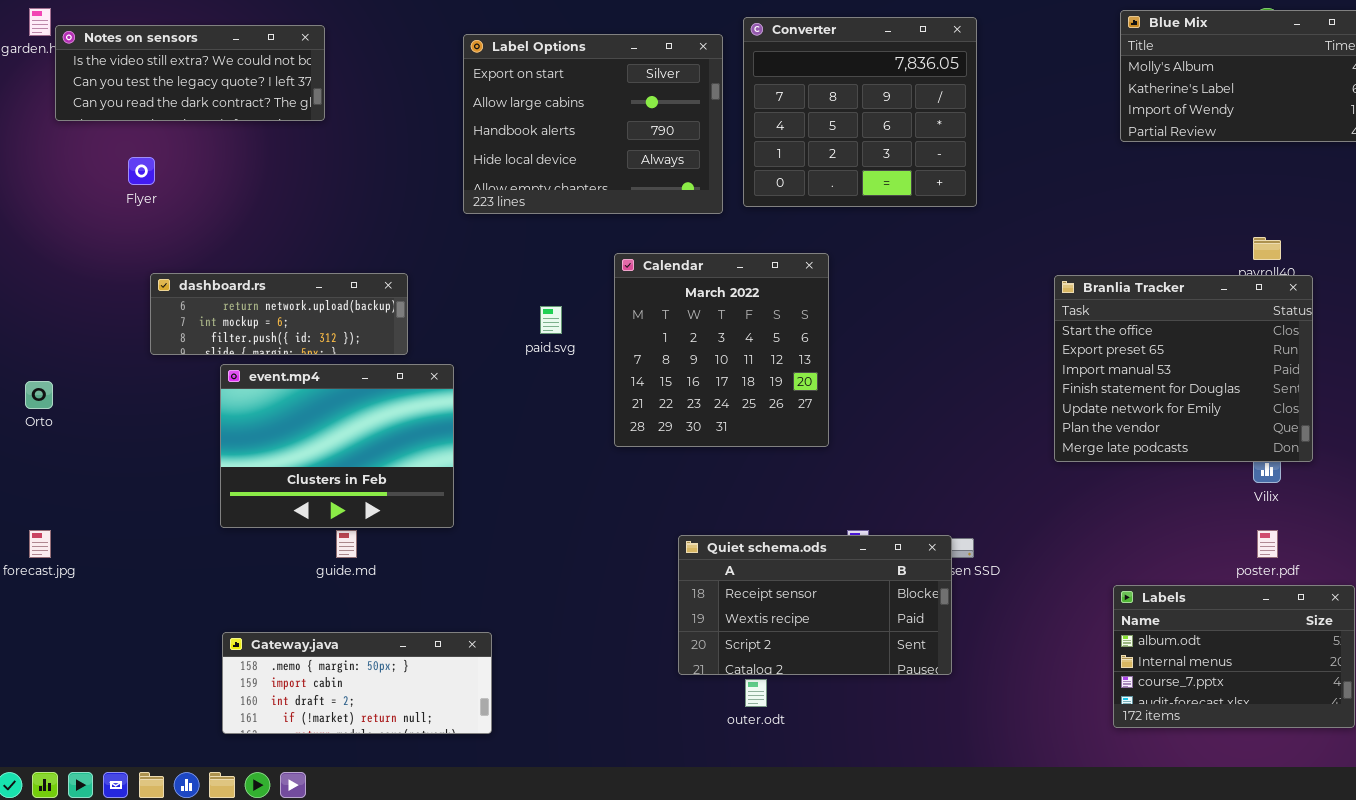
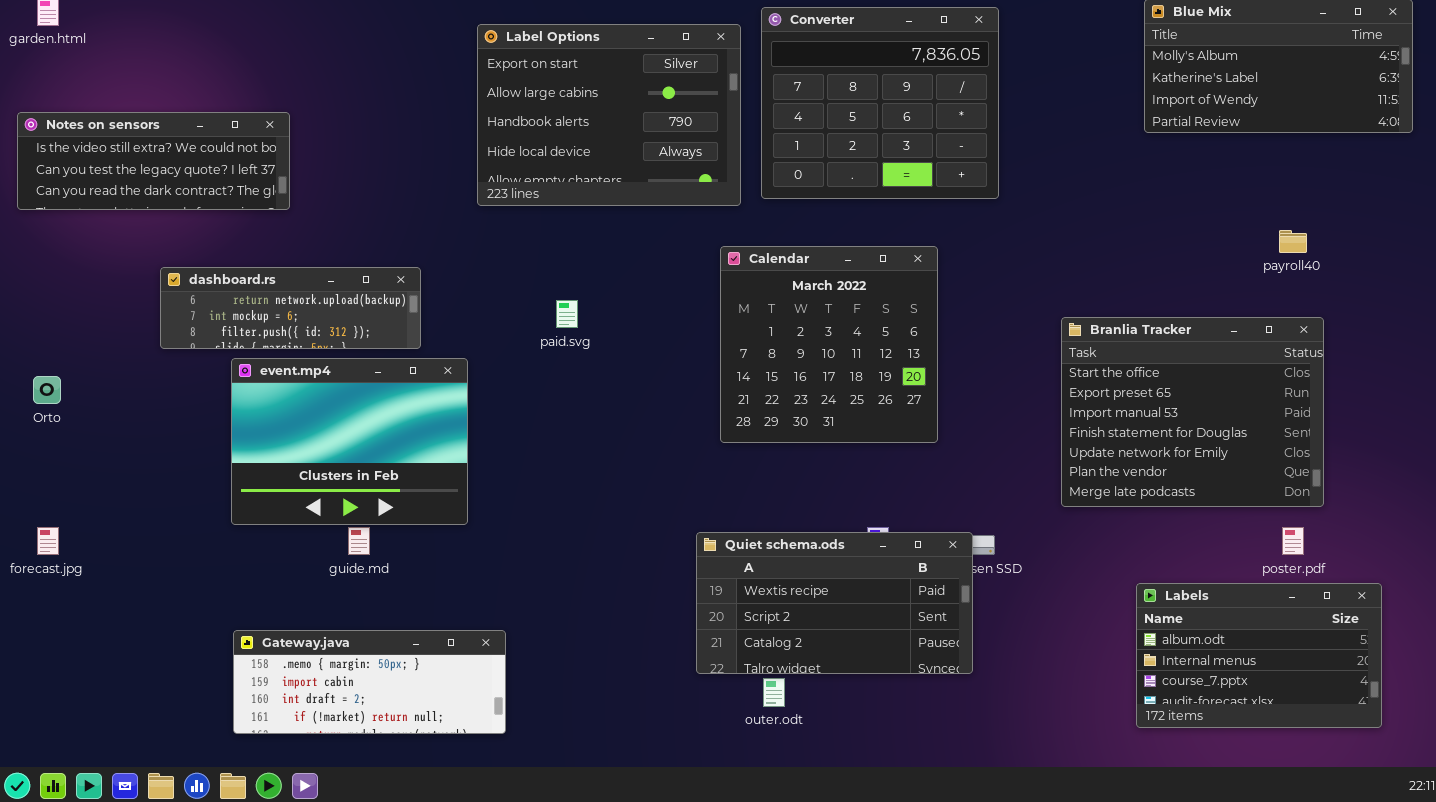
Notes on sensors: [55,25,325,121] -> [17,112,290,210], moved
Calendar: [614,253,829,447] -> [720,246,938,443], moved
Branlia Tracker: [1054,275,1313,462] -> [1061,317,1324,507], moved
Quiet schema.ods: [678,535,952,675] -> [696,532,973,674], scrolled down 1 row

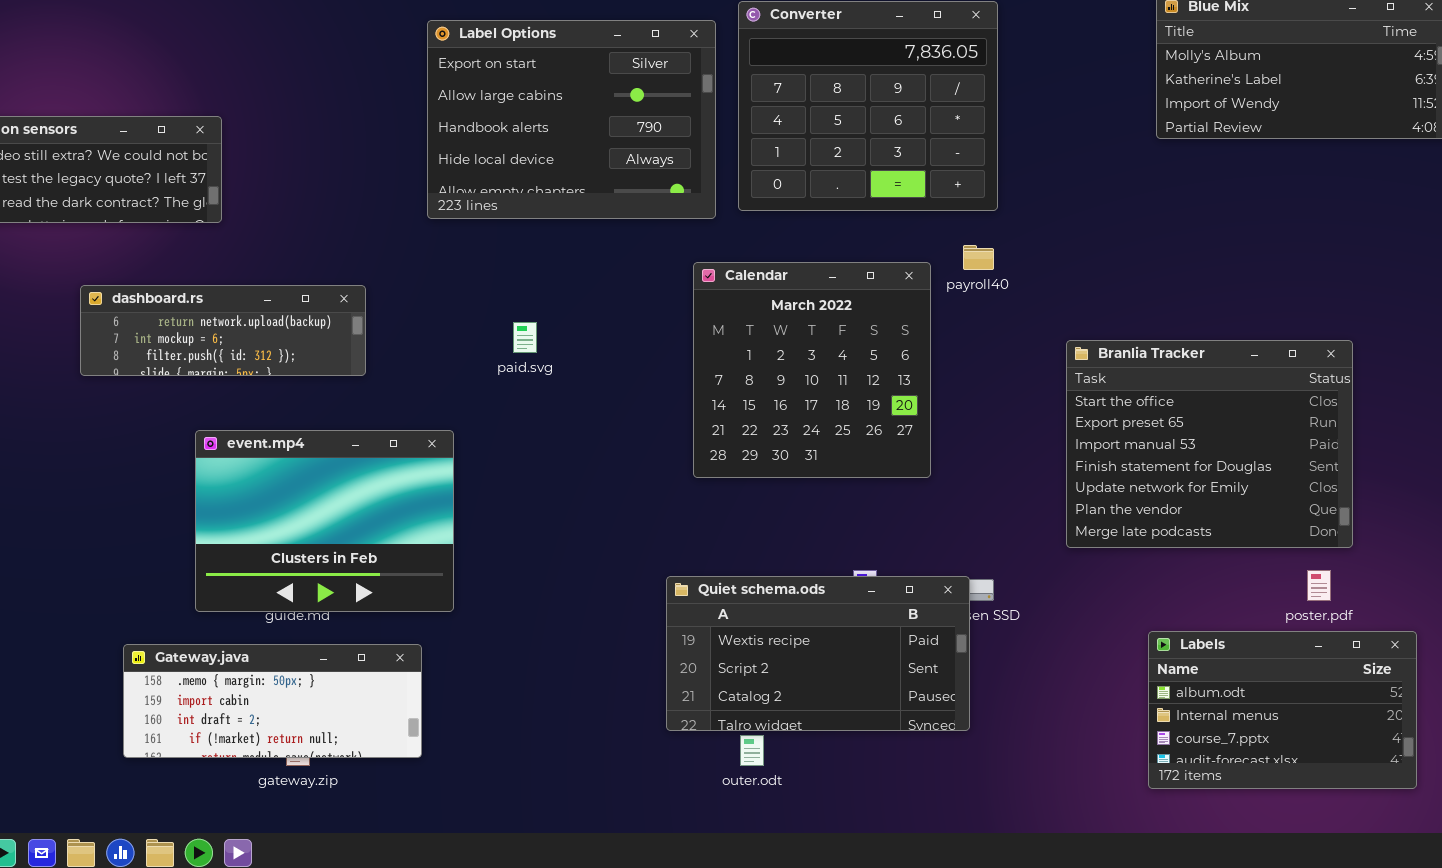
payroll40: [1279,230,1307,253] -> [963,245,994,270], moved
event.mp4: [231,358,468,525] -> [195,430,454,612], moved
Gateway.java: [233,630,506,734] -> [123,644,422,758], moved

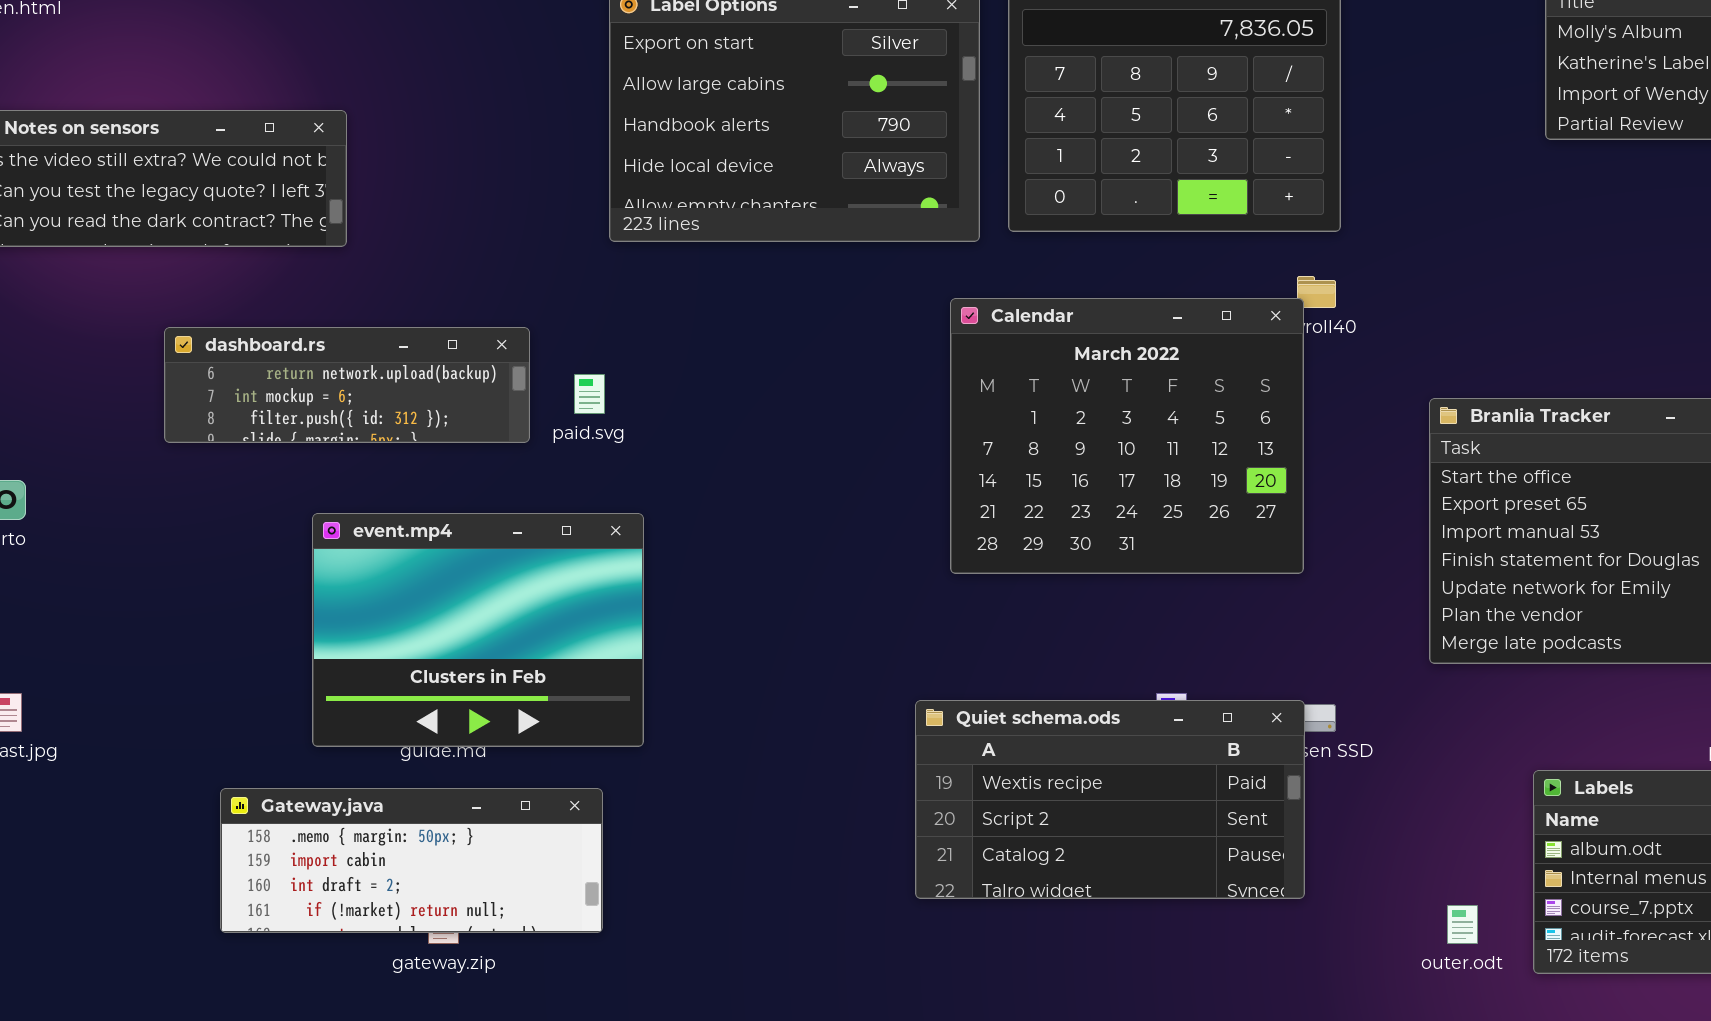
Calendar: [693,262,931,478] -> [950,298,1304,574], resized
paid.svg: [513,322,537,353] -> [574,374,605,414], moved
outer.odt: [740,735,764,766] -> [1447,905,1478,944], moved

